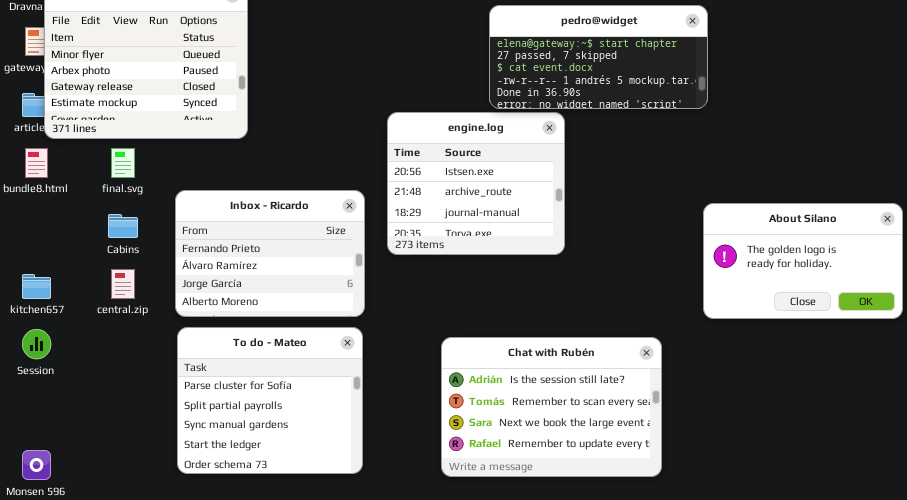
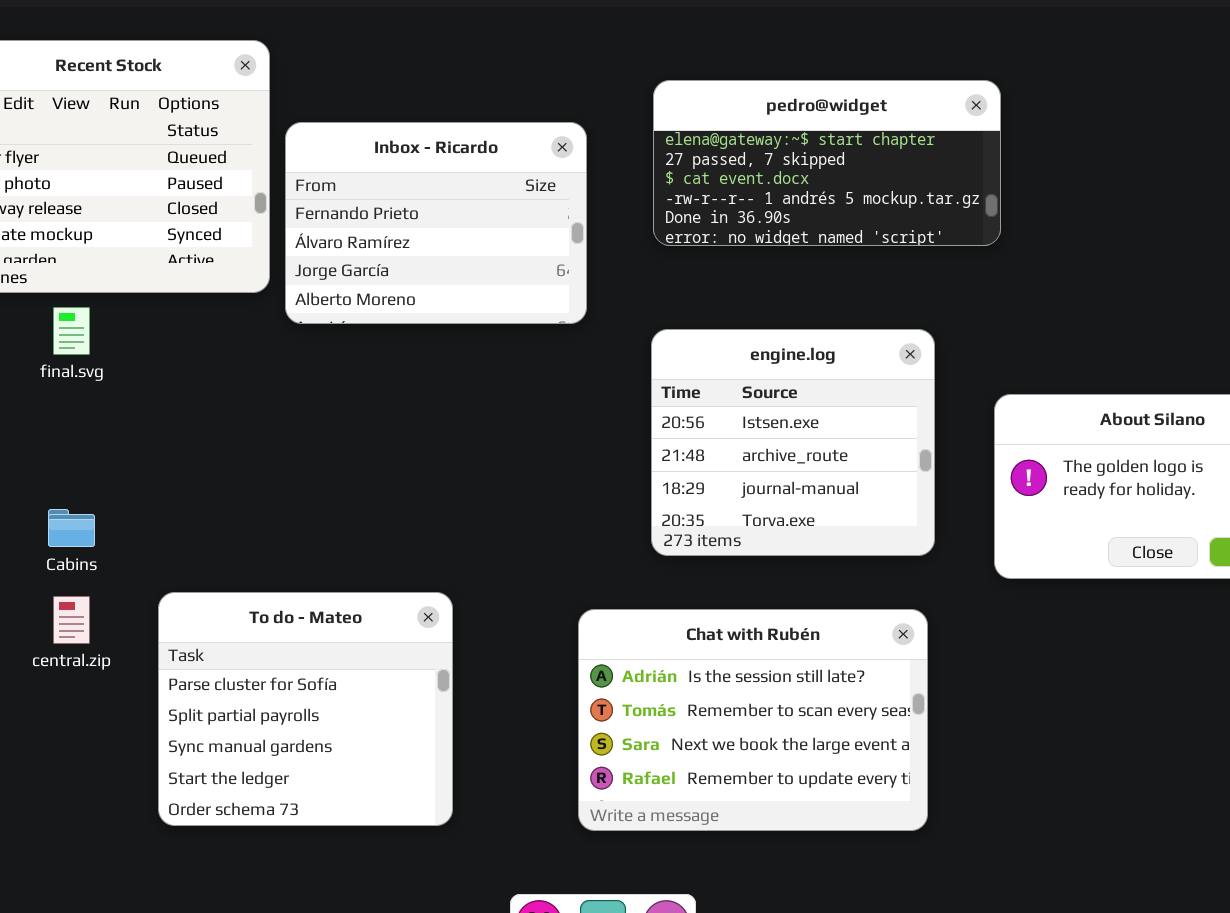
engine.log: [387,112,565,255] -> [651,329,935,556], moved
Inbox - Ricardo: [175,190,365,317] -> [285,122,587,324], moved
Cabins: [108,214,138,238] -> [48,509,95,547], moved
central.zip: [111,269,135,299] -> [53,596,90,644], moved

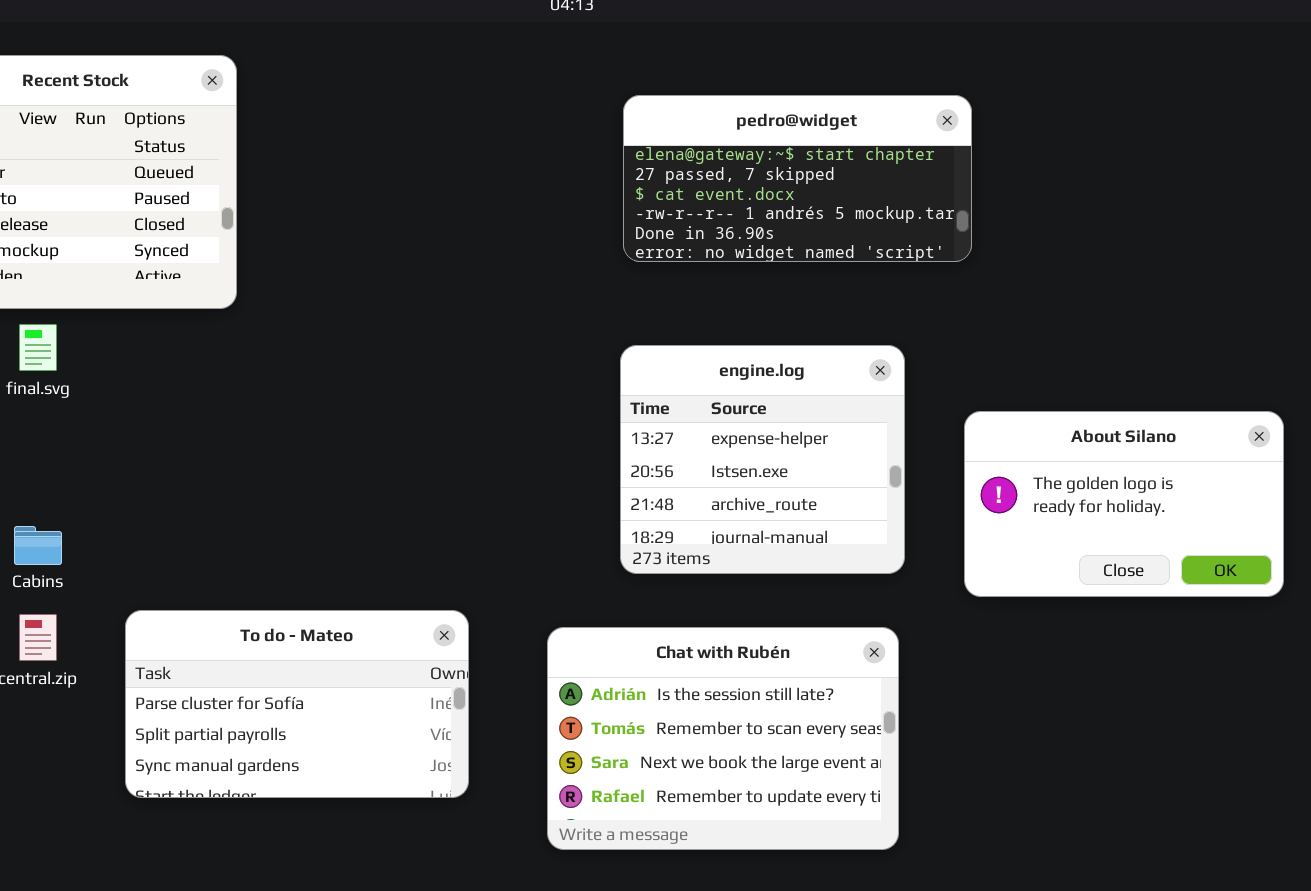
Inbox - Ricardo: [285,122,587,324] -> none, closed
engine.log: [651,329,935,556] -> [620,345,905,574], scrolled up 1 row
To do - Mateo: [158,592,453,826] -> [125,610,469,798], resized

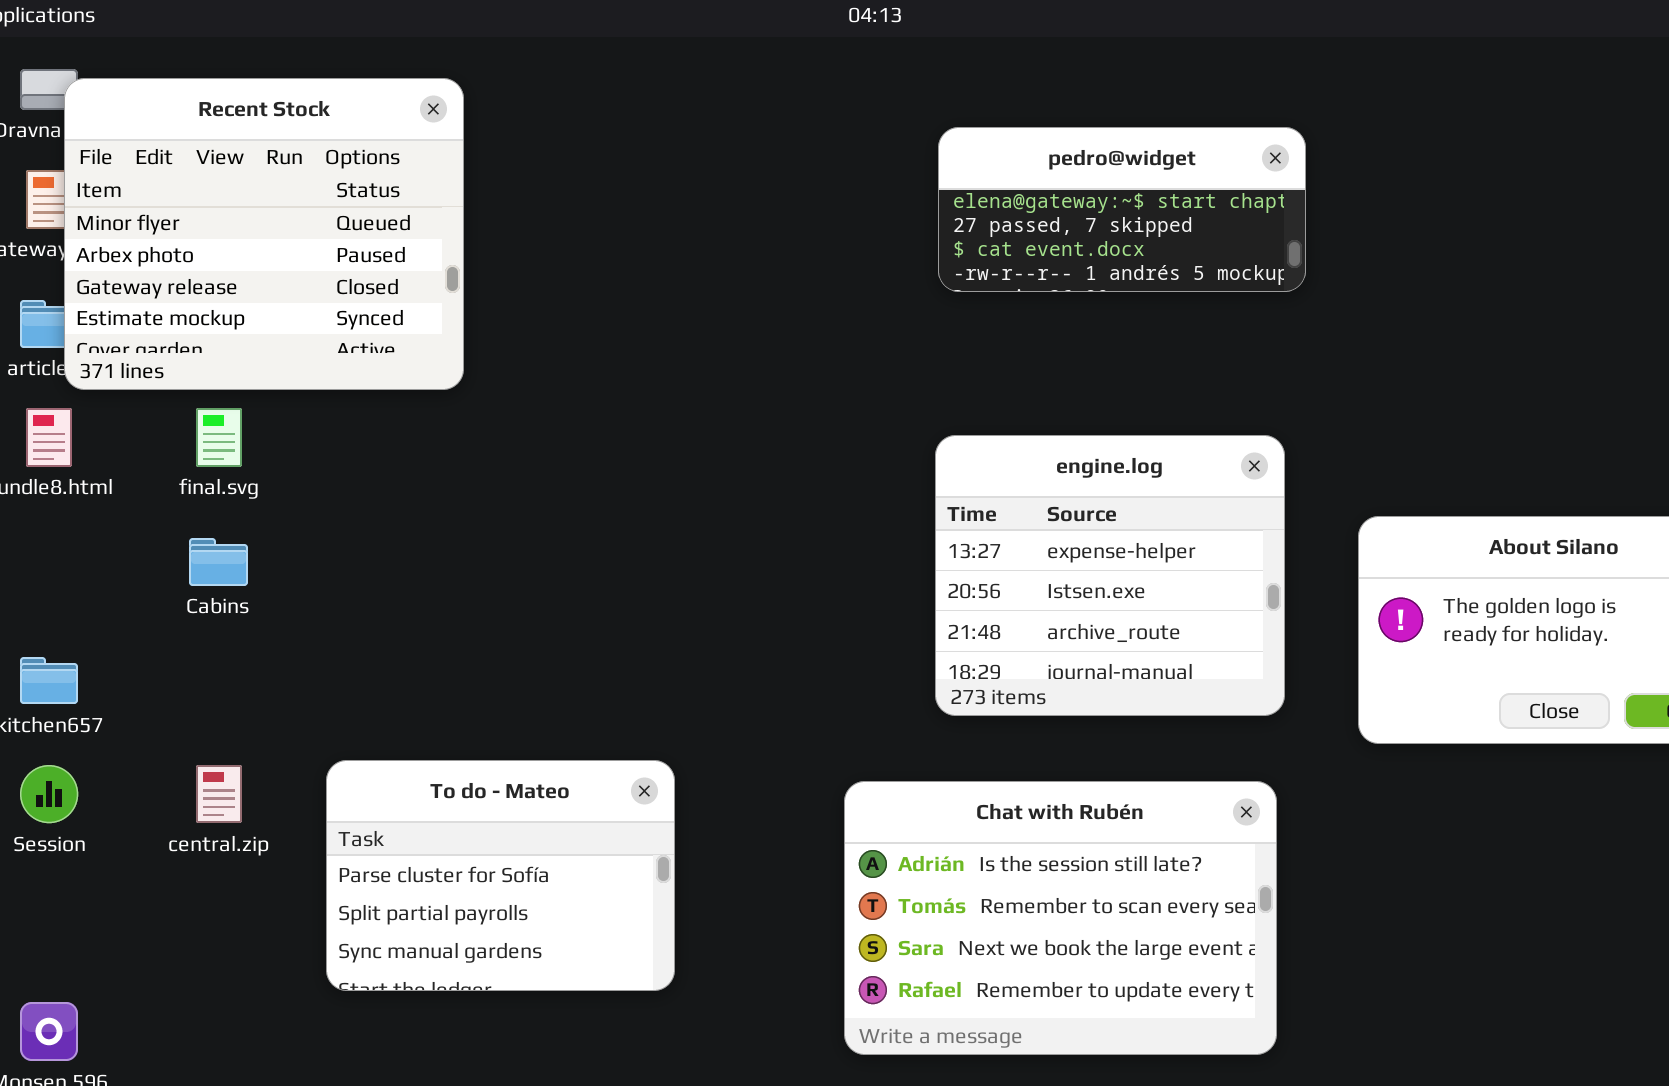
pedro@widget: [623,95,972,262] -> [938,127,1306,292], resized
Cabins: [14,526,62,565] -> [189,538,248,586], moved
To do - Mateo: [125,610,469,798] -> [326,760,675,991], resized

